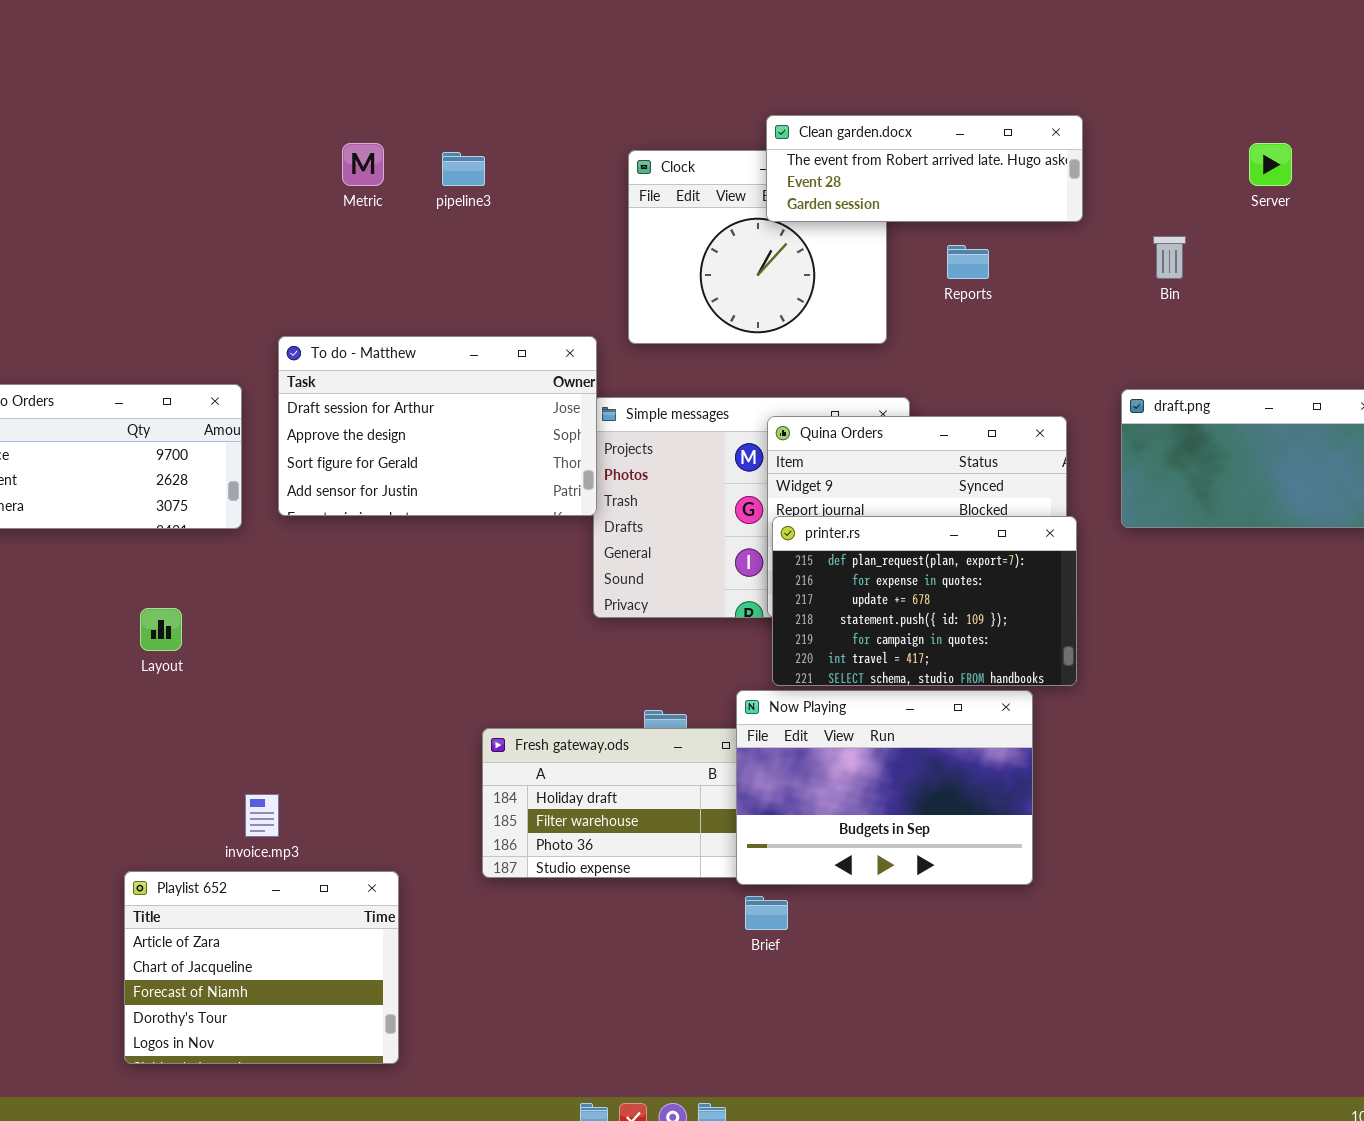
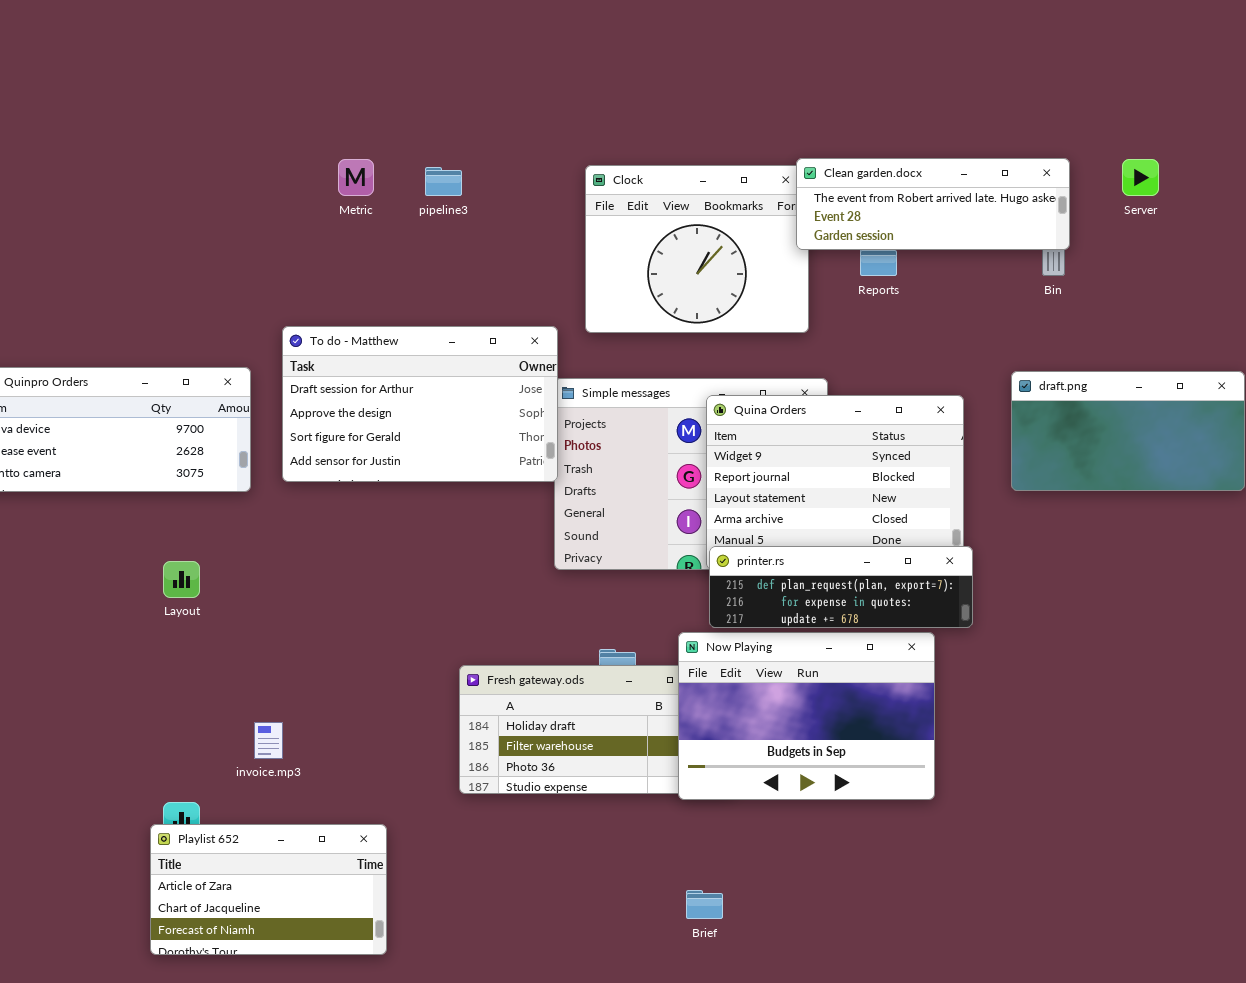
Clean garden.docx: [766,115,1083,222] -> [796,158,1070,250], moved
printer.rs: [772,516,1077,686] -> [709,546,973,628], resized
Playlist 652: [124,871,399,1064] -> [150,824,387,955], resized
Brief: [745,896,788,930] -> [686,890,723,919], moved

